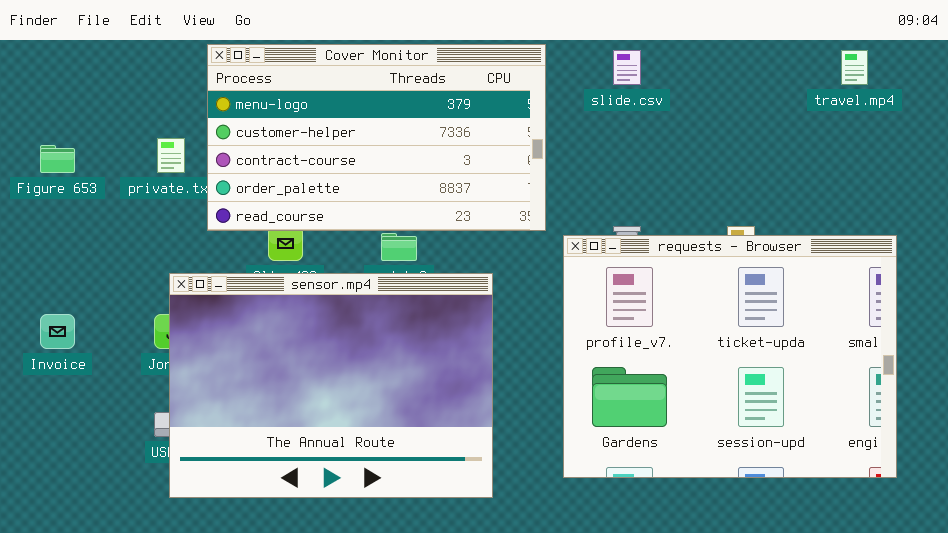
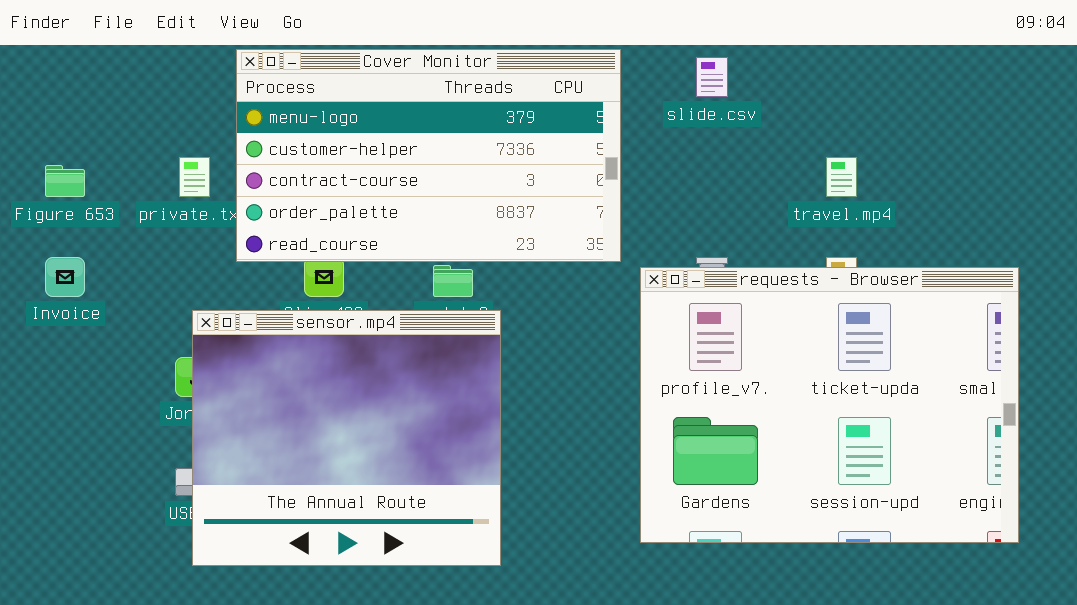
travel.mp4: [841,50,868,85] -> [826,157,857,197], moved
sensor.mp4: [169,273,493,498] -> [192,310,501,566], resized
Invoice: [40,314,75,349] -> [45,257,85,297], moved

